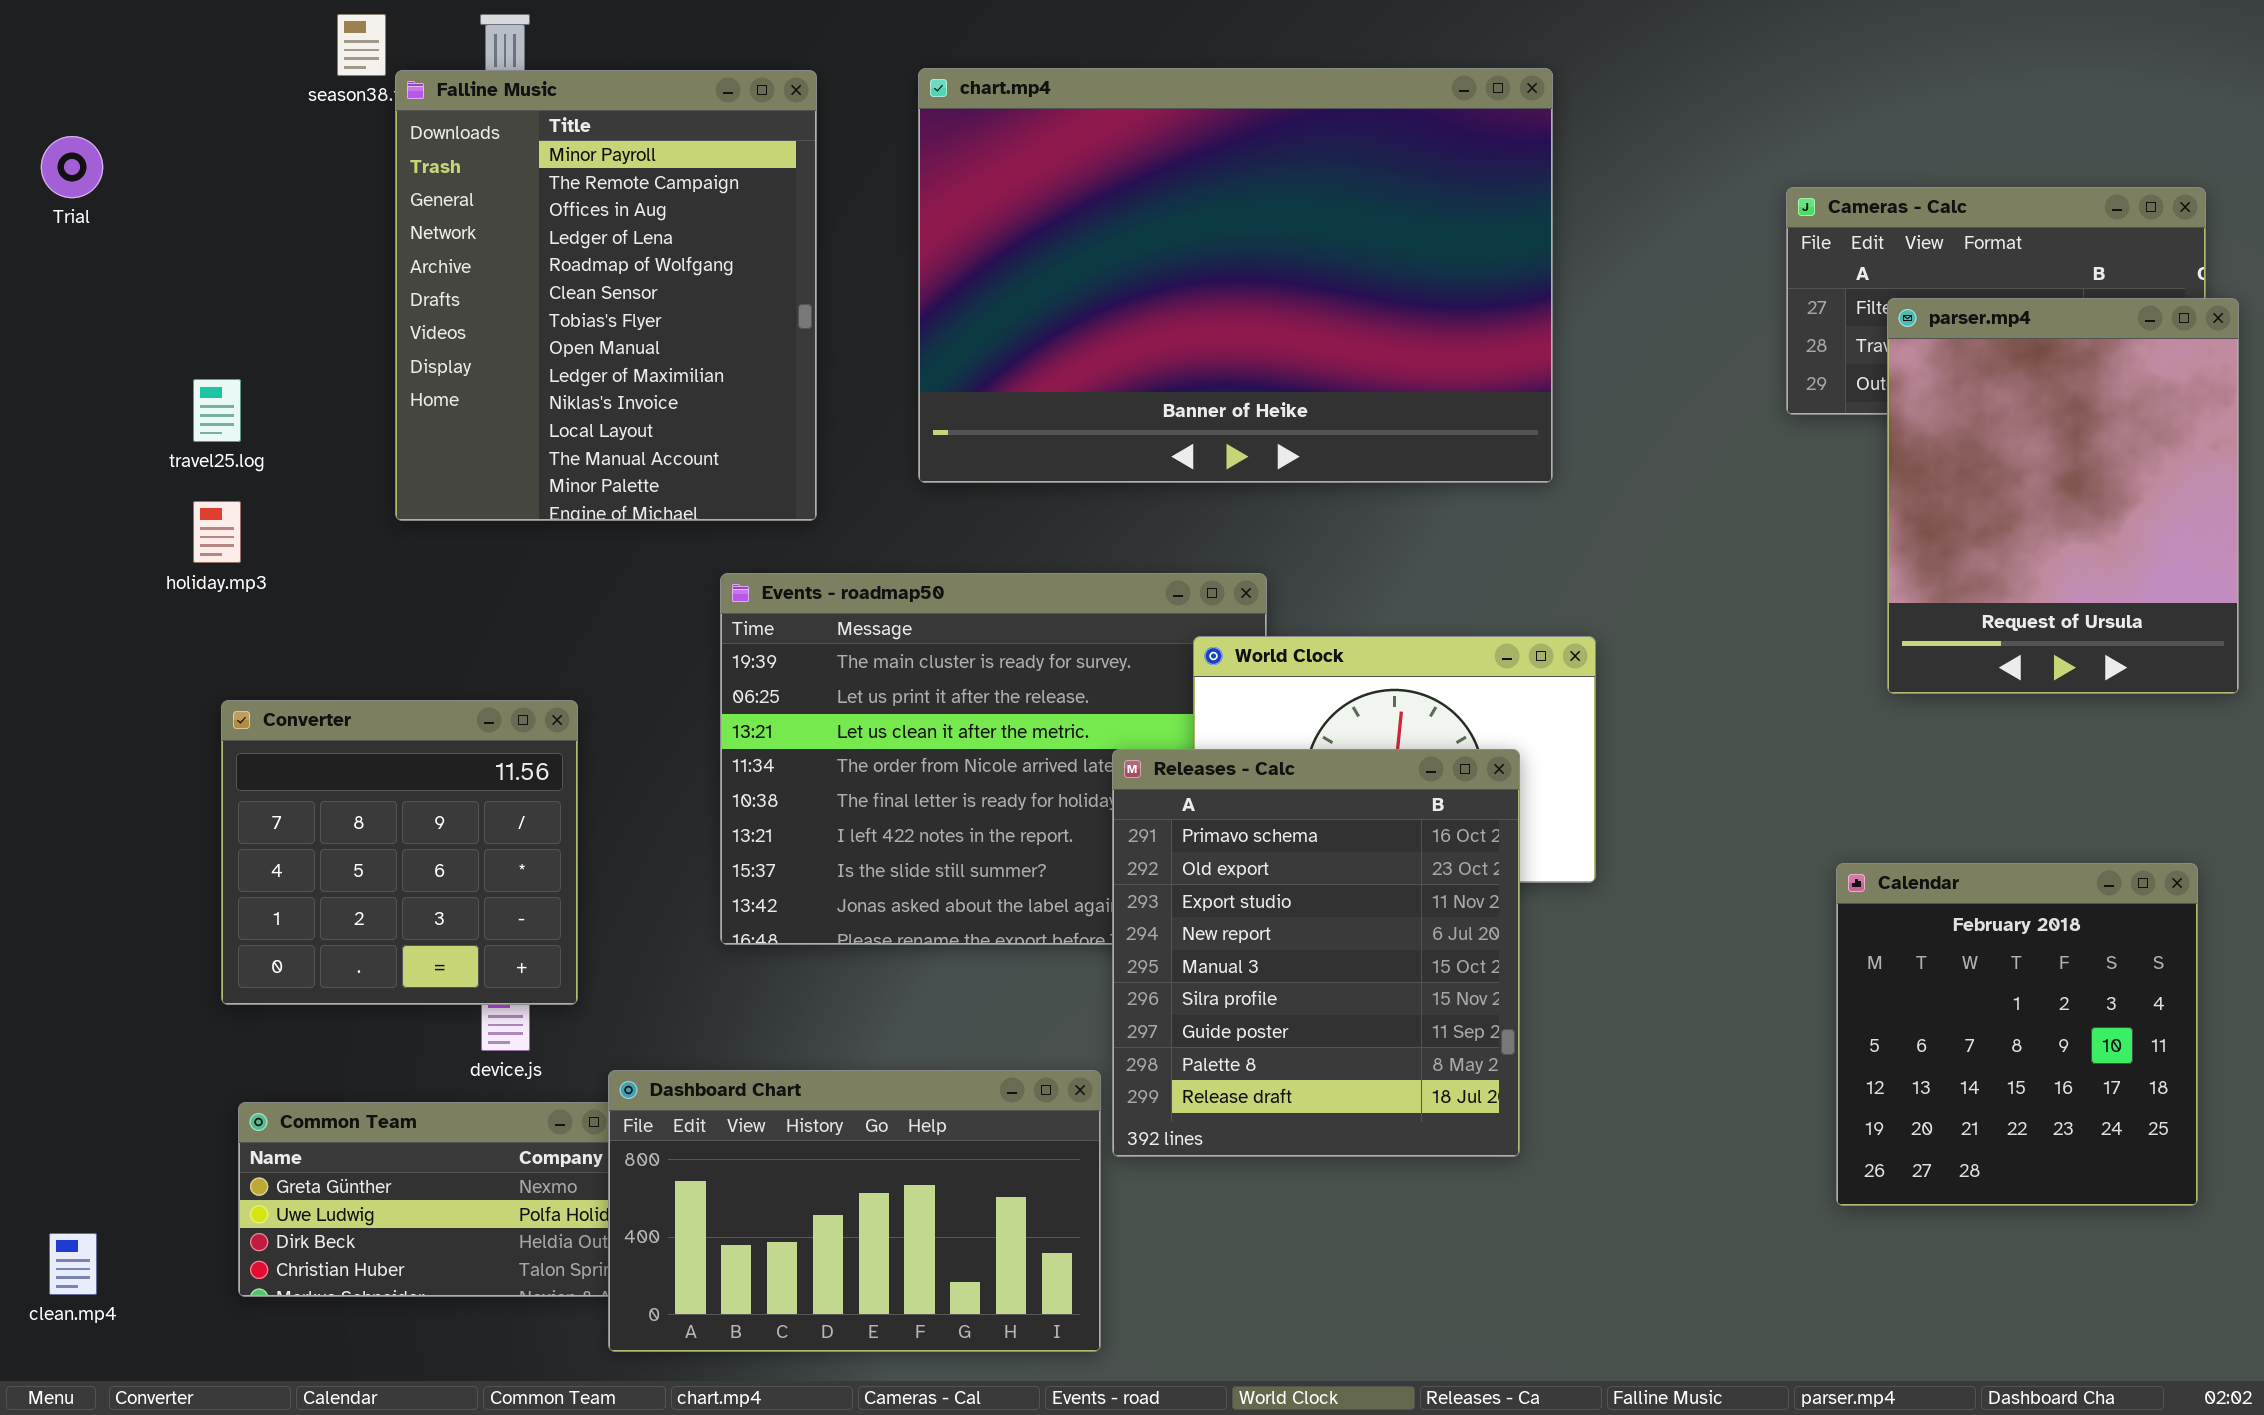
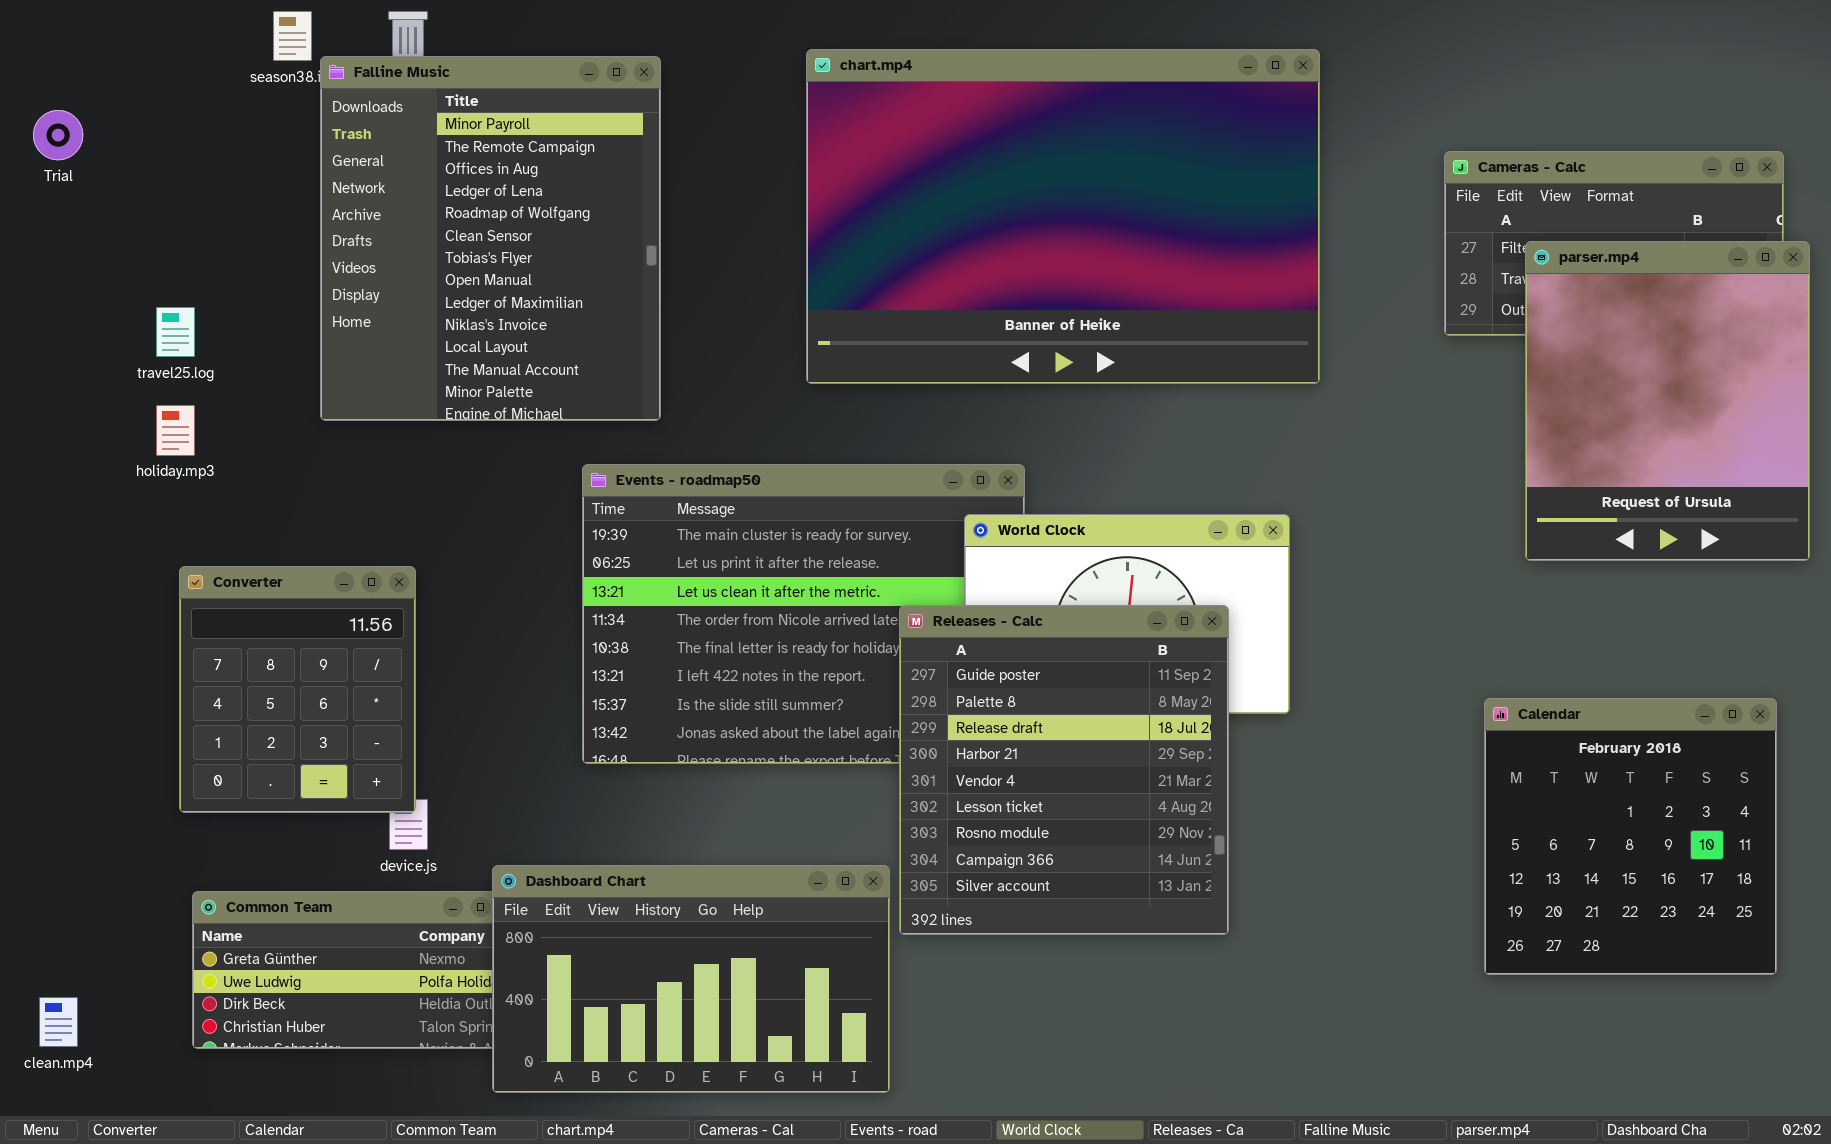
chart.mp4: [918,68,1553,483] -> [806,49,1320,384], moved
Converter: [221,700,578,1005] -> [179,566,416,813], resized
Releases - Calc: [1112,749,1520,1157] -> [899,605,1229,935], scrolled down 6 rows

